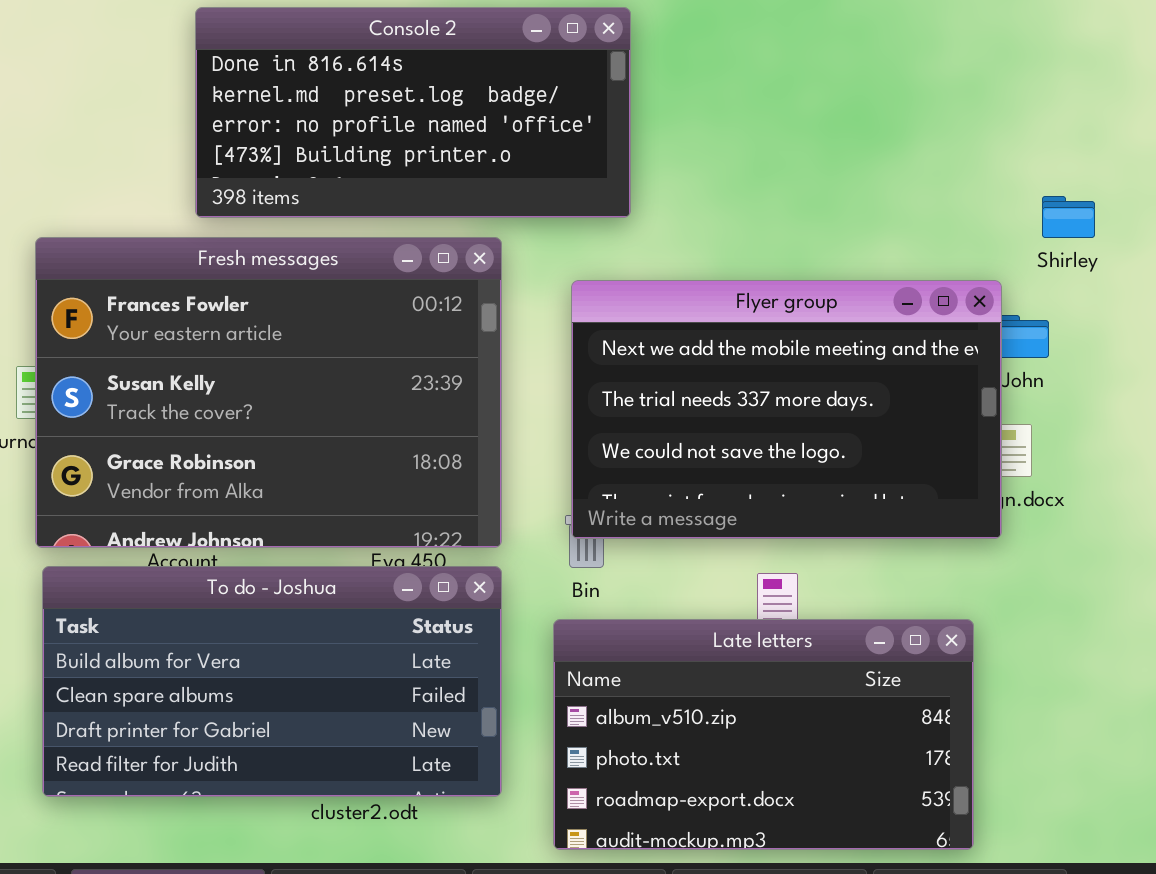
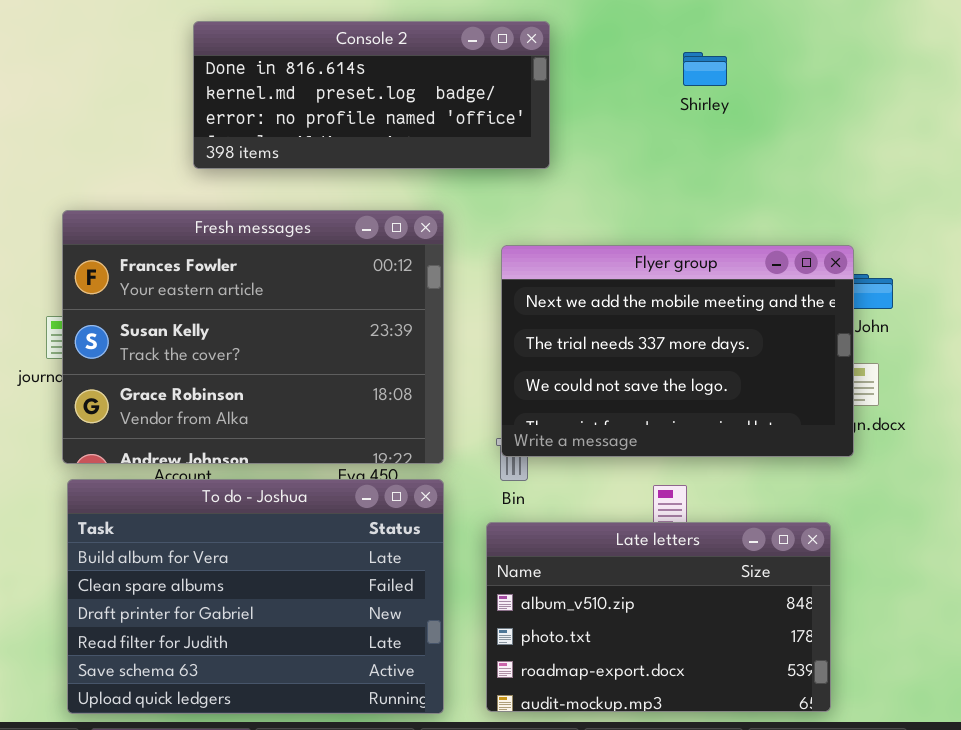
Console 2: [195,7,631,218] -> [193,21,550,169], resized
Shirley: [1042,196,1095,238] -> [683,52,727,86], moved
To do - Joshua: [42,566,502,797] -> [67,479,444,714], resized

